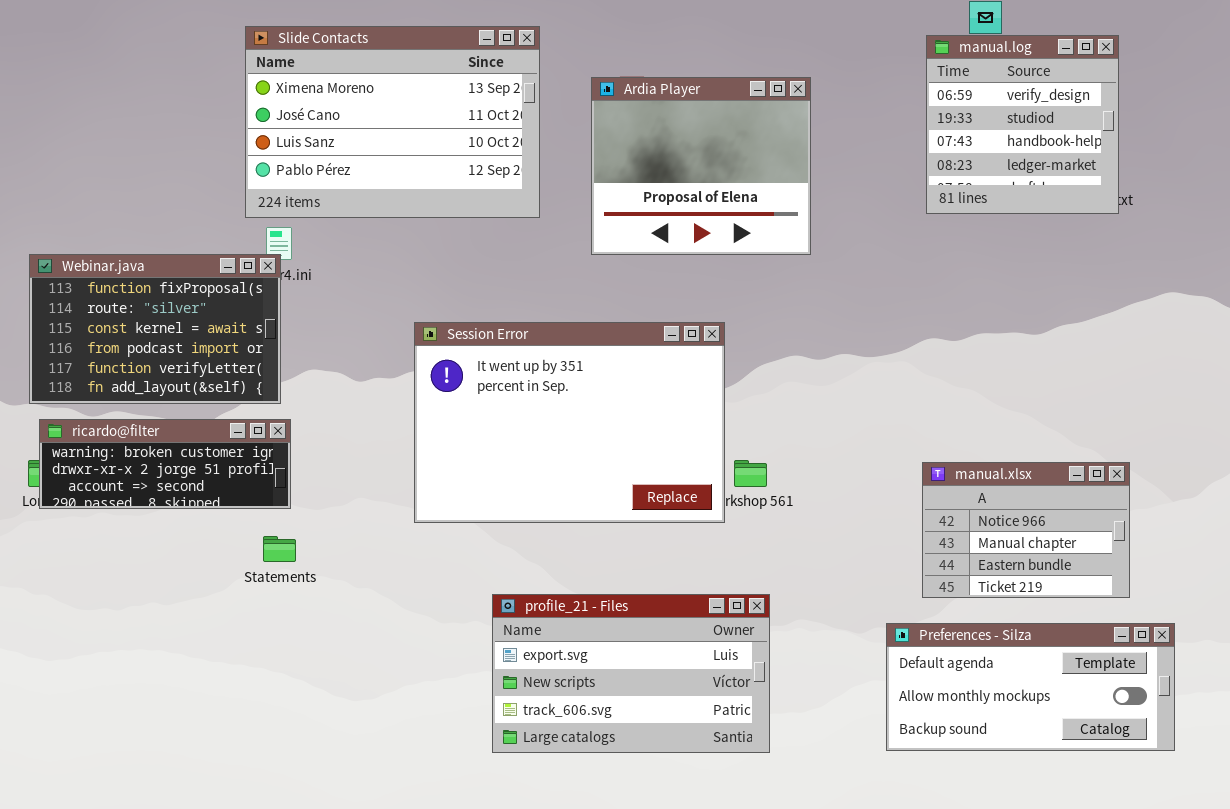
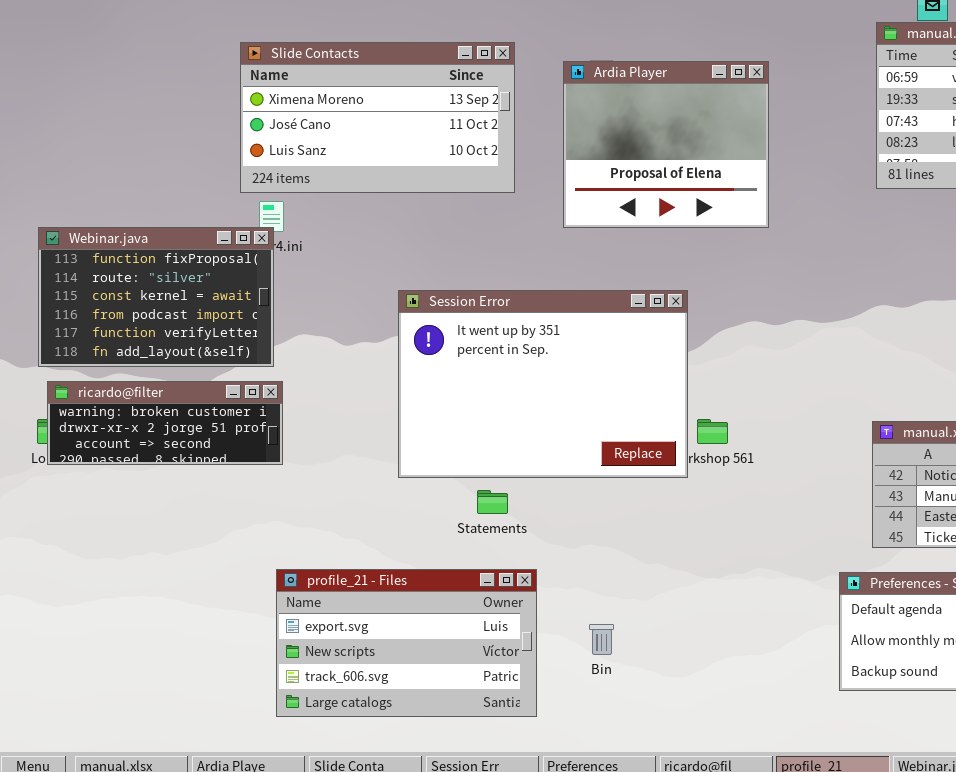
Slide Contacts: [245,26,540,218] -> [240,42,515,193], resized
Statements: [263,536,296,562] -> [477,490,508,514], moved
profile_21 - Files: [492,594,770,753] -> [276,569,537,717], moved

